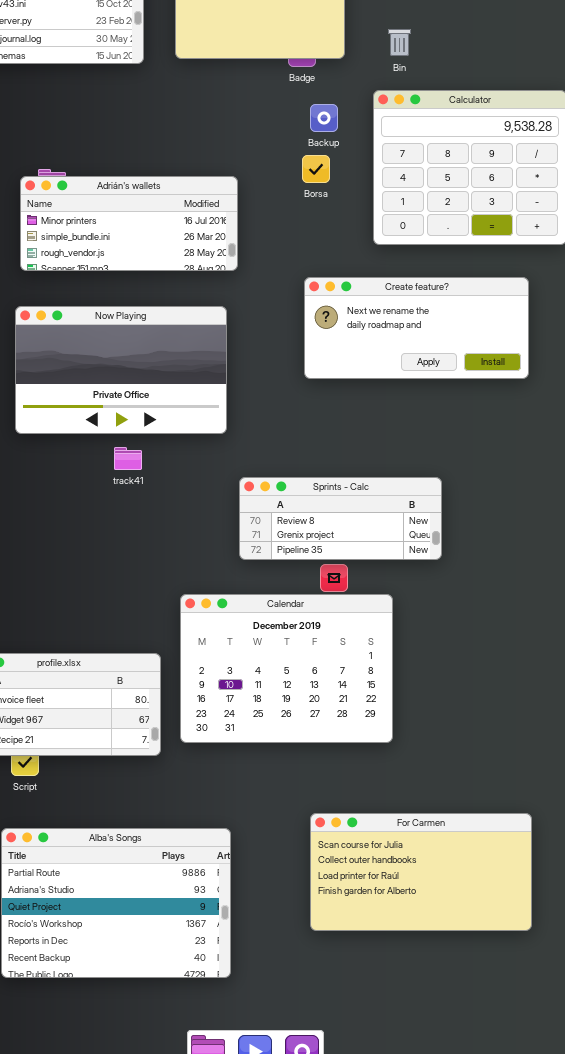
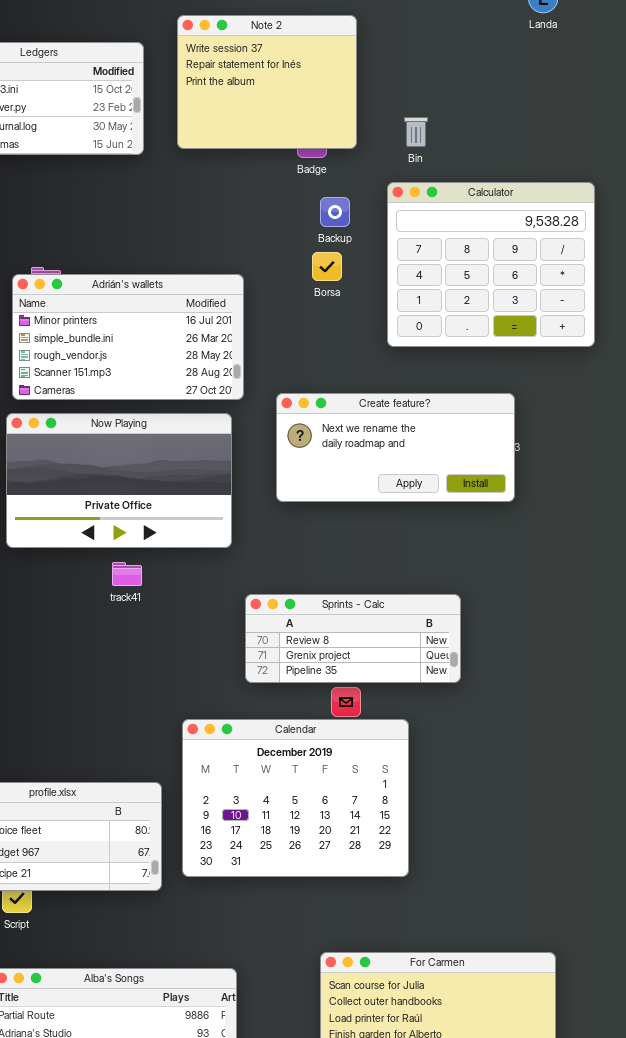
Adrián's wallets: [20,176,238,271] -> [12,274,244,400], resized
Create feature?: [304,277,529,379] -> [276,393,515,502], moved

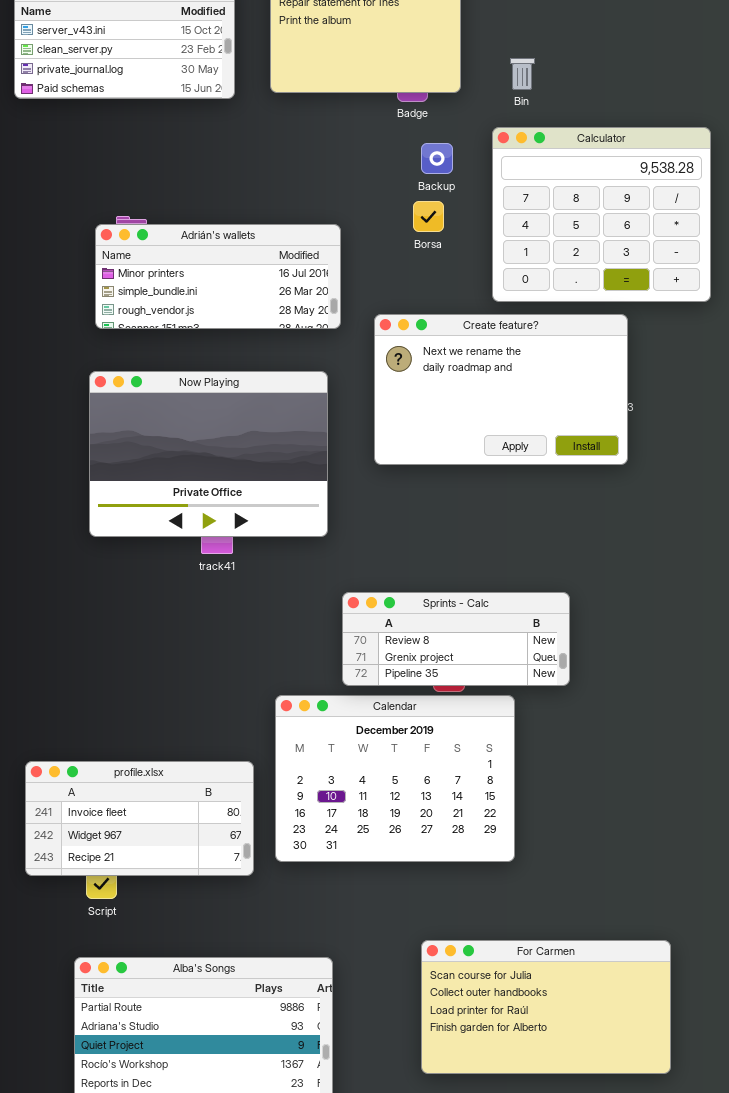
Adrián's wallets: [12,274,244,400] -> [95,224,341,329], resized
Create feature?: [276,393,515,502] -> [374,314,628,465], resized
Now Playing: [6,413,232,548] -> [89,371,328,537], resized
Sprints - Calc: [245,594,461,683] -> [342,592,570,686], moved

